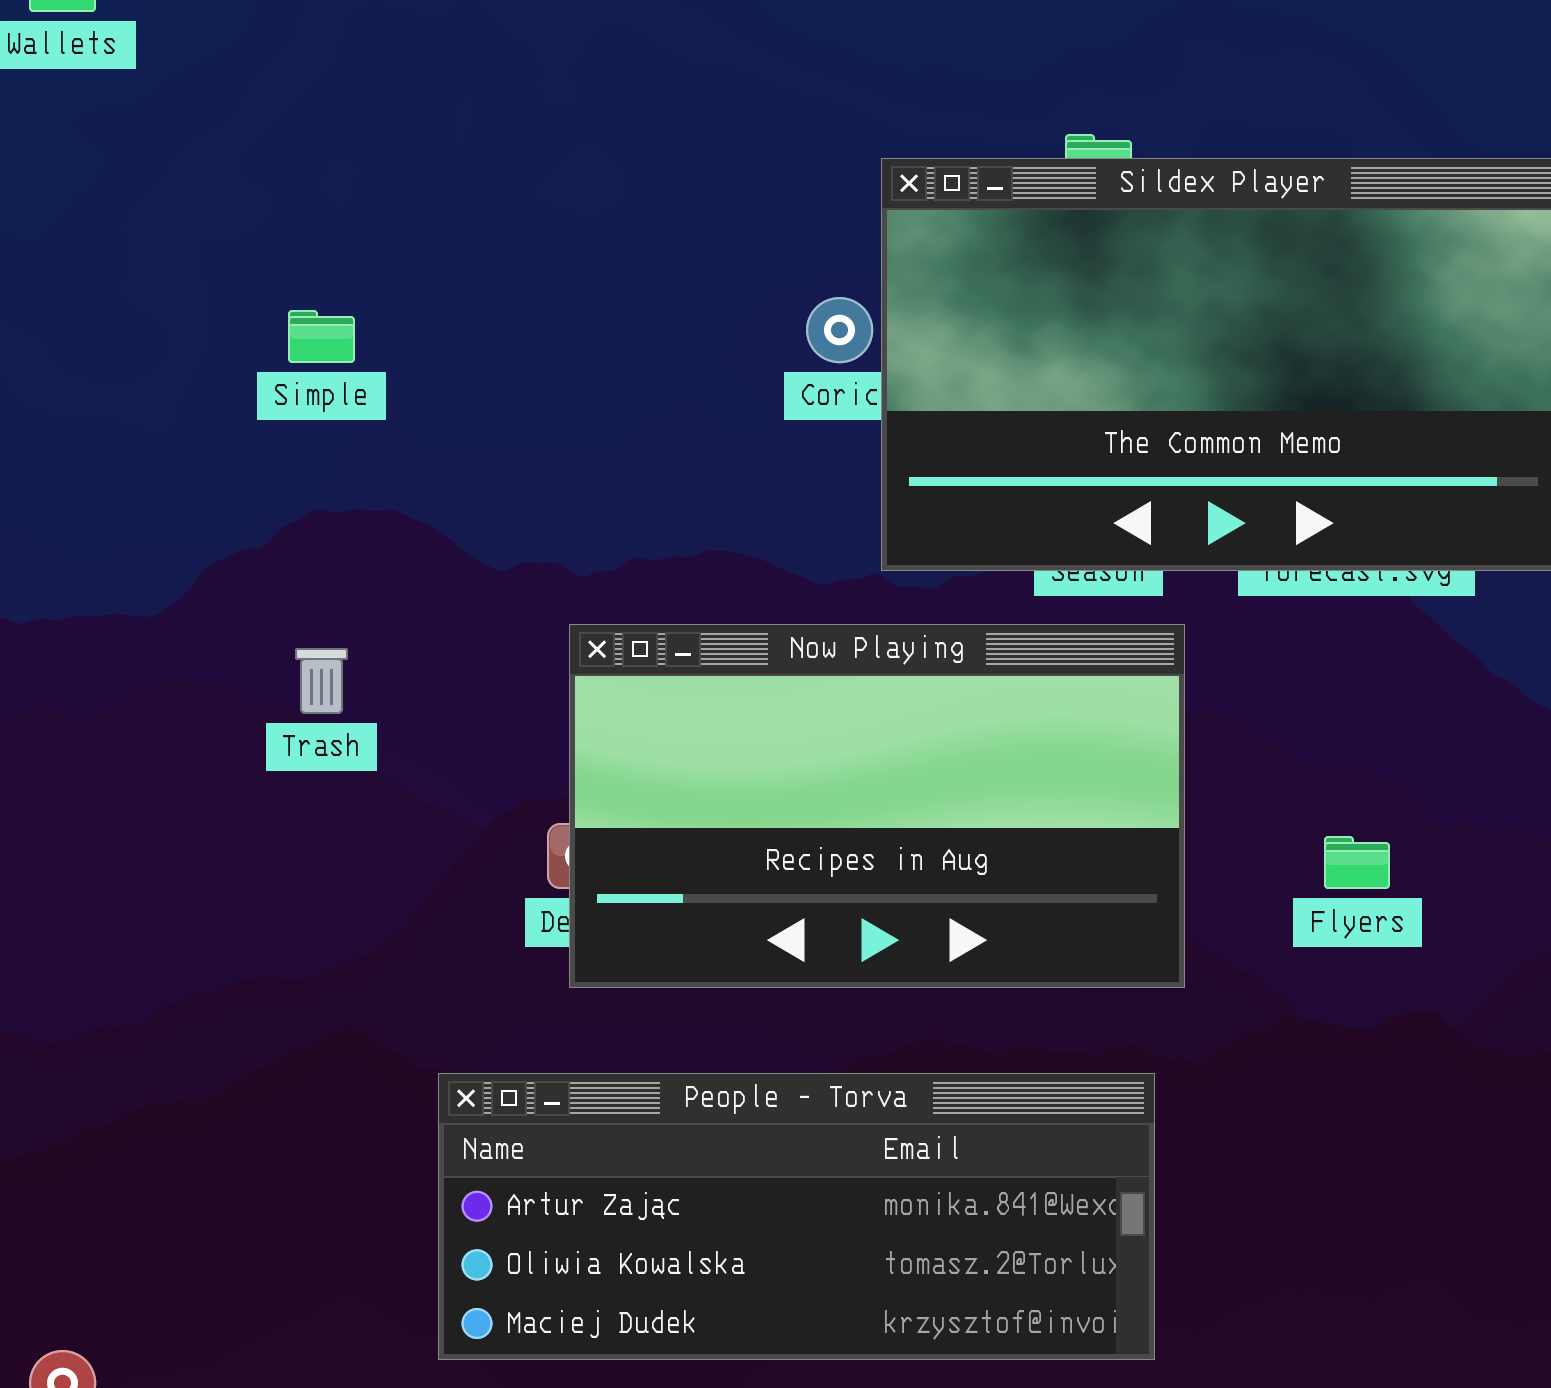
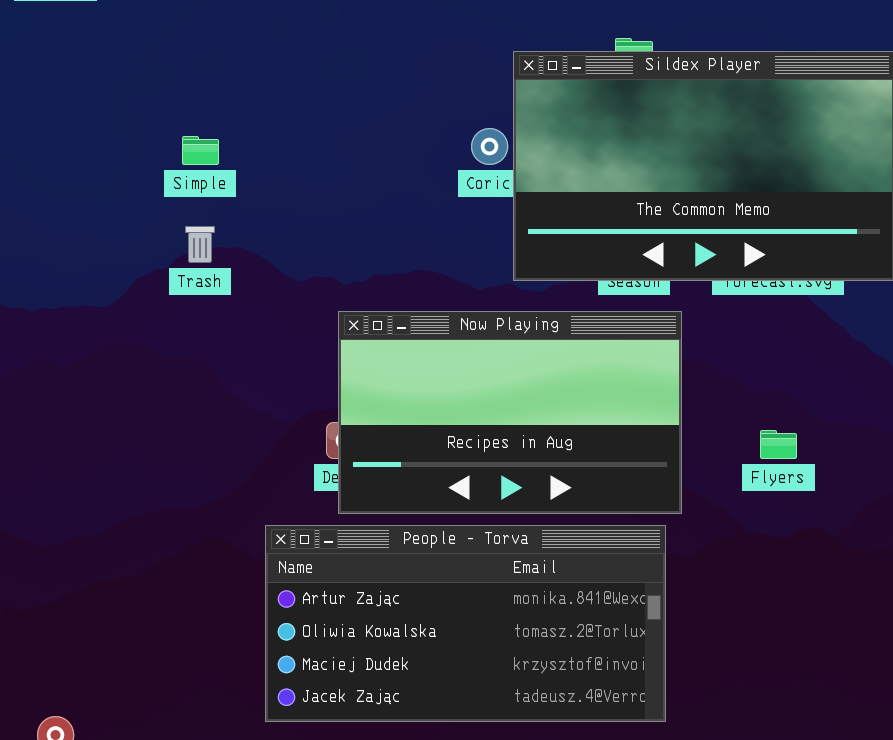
Trash: [295,648,348,714] -> [185,226,215,263], moved
People - Torva: [438,1073,1155,1360] -> [265,525,666,722], resized

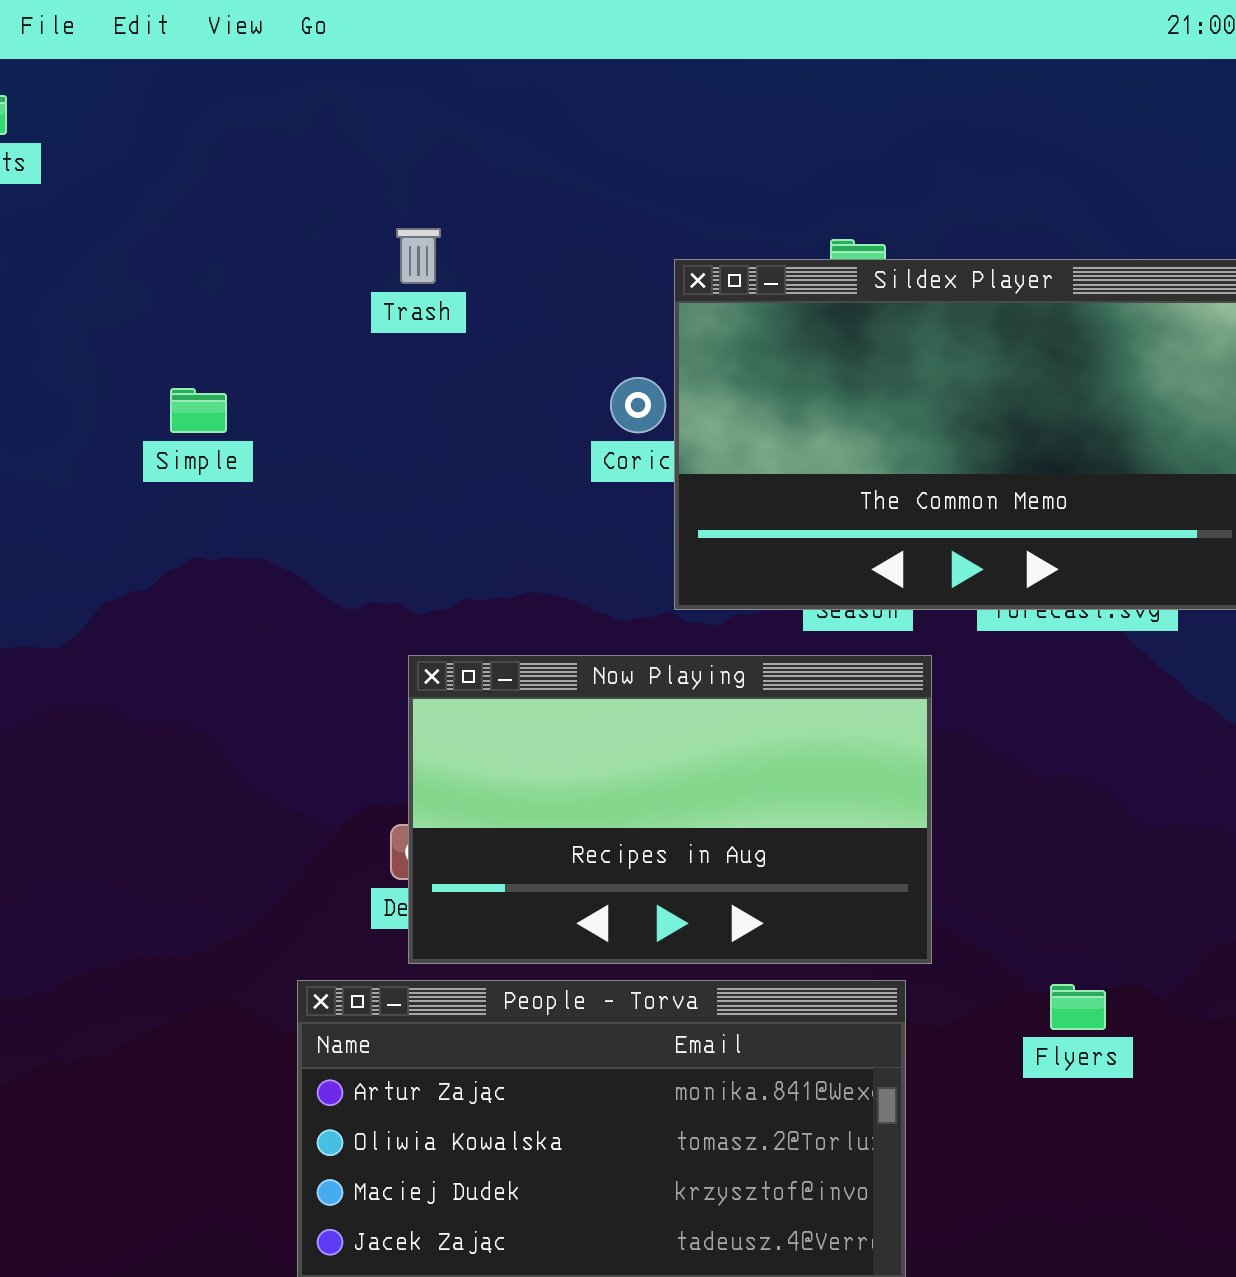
Trash: [185,226,215,263] -> [396,228,441,284], moved
Flyers: [760,430,797,459] -> [1050,984,1106,1030], moved

